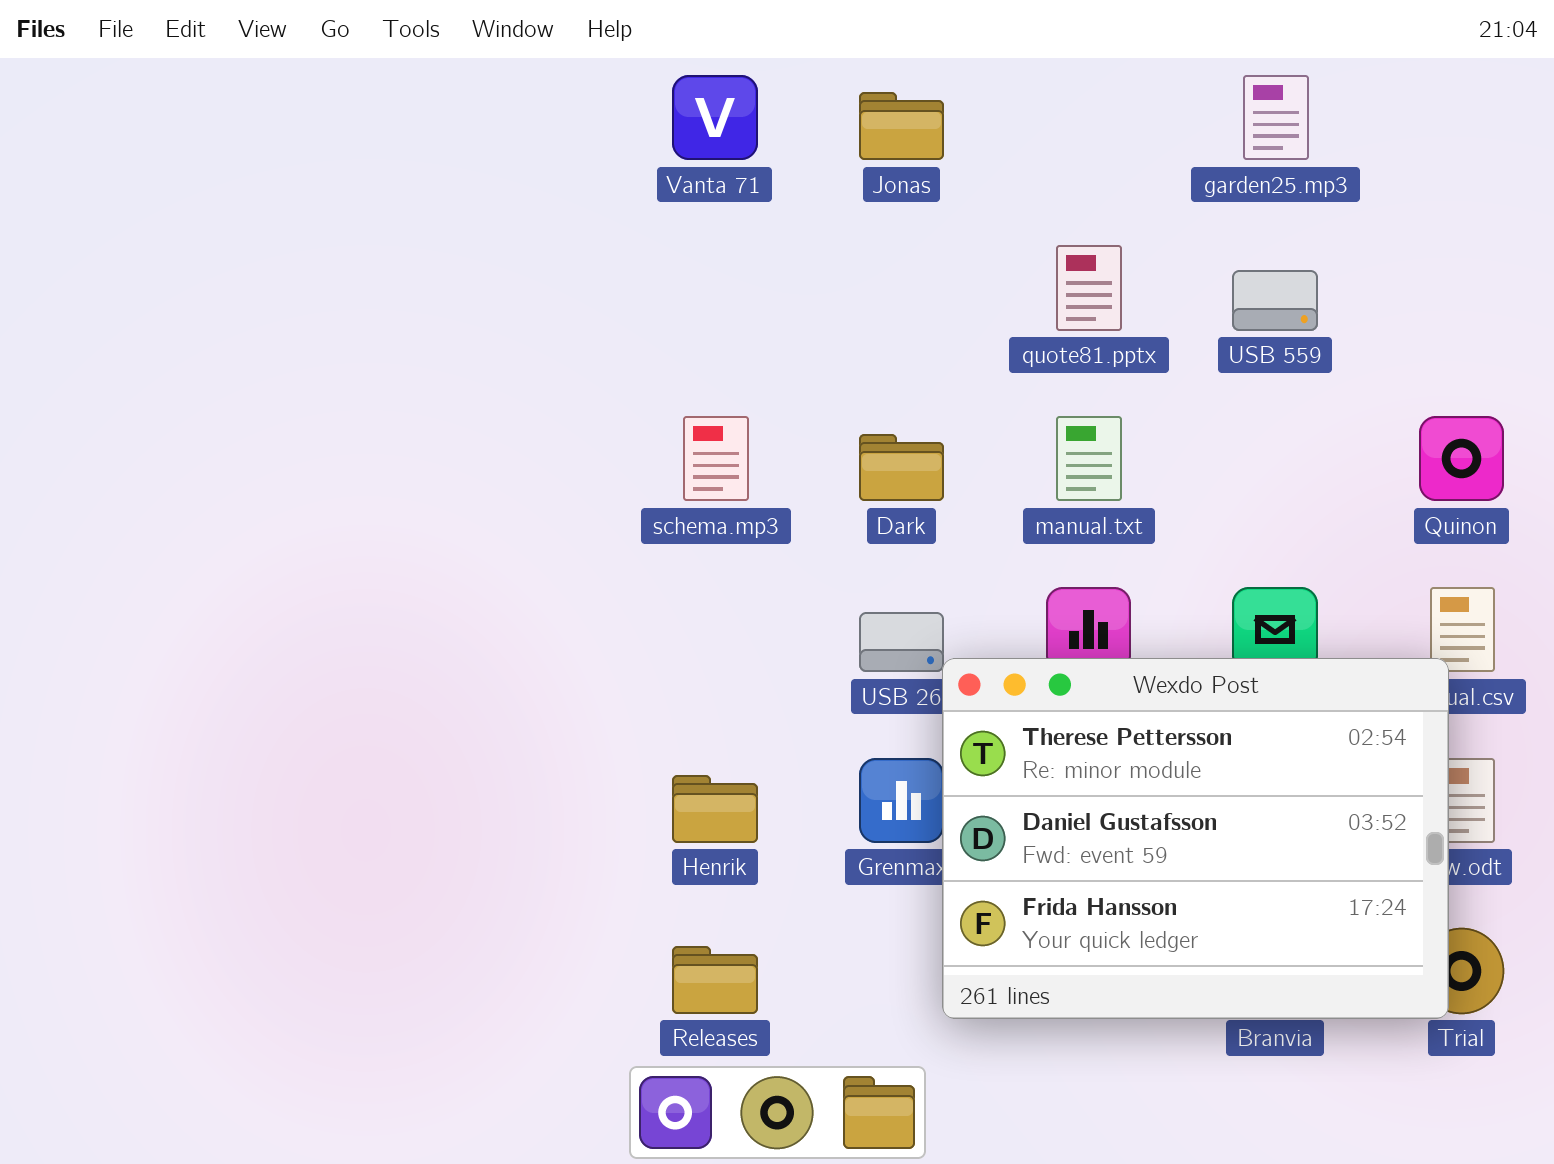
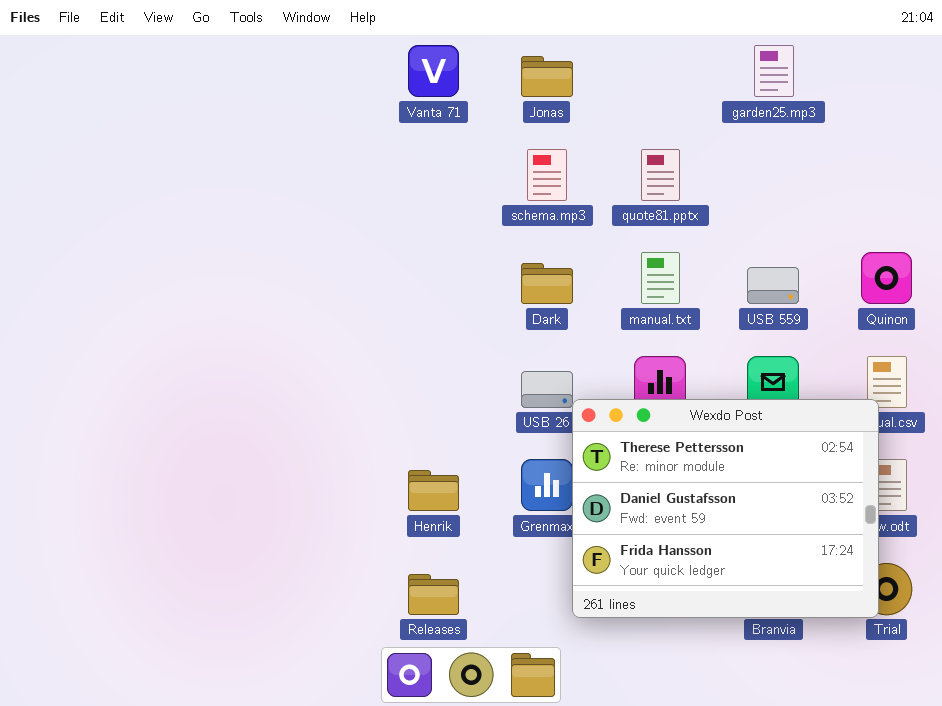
USB 559: [1232,270,1318,331] -> [747,267,799,304], moved
schema.mp3: [683,416,749,501] -> [527,149,567,201], moved

